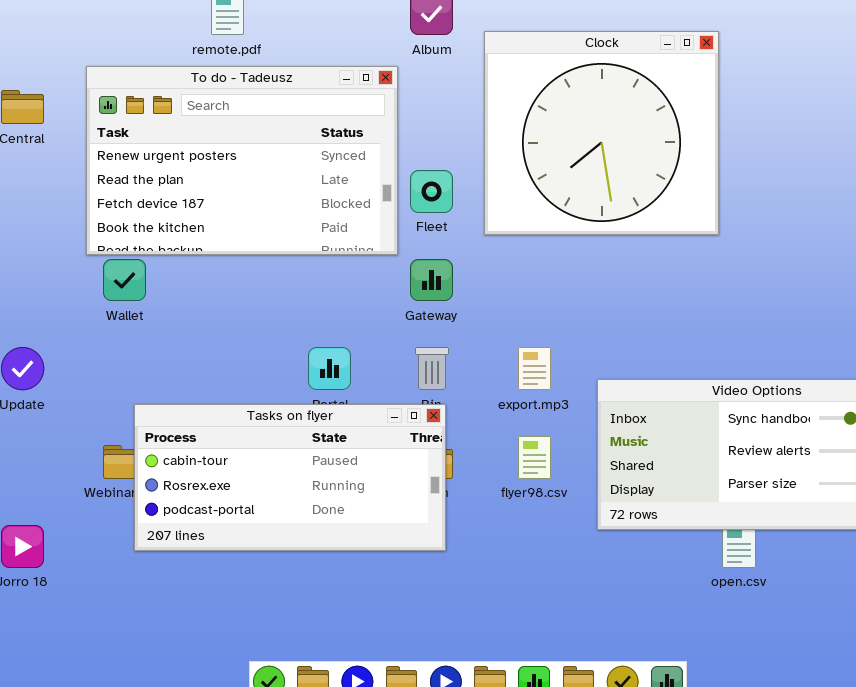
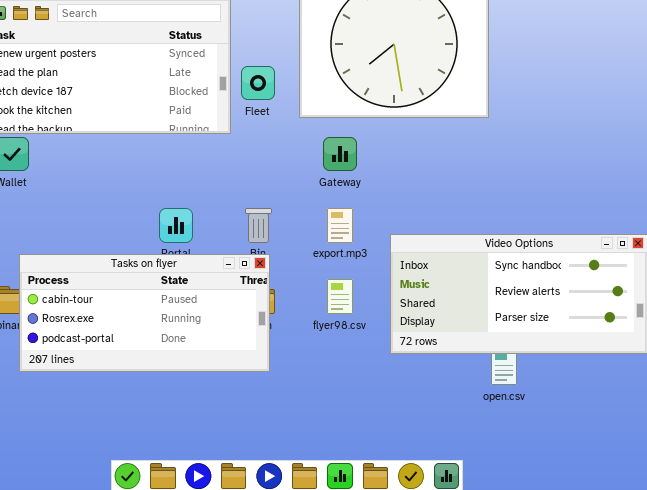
Gateway: [410,259,453,301] -> [323,137,357,171], moved

